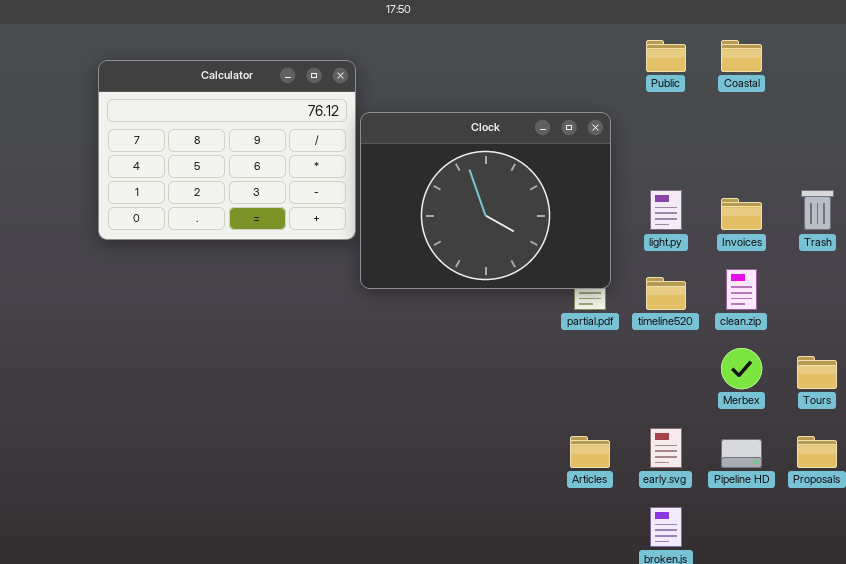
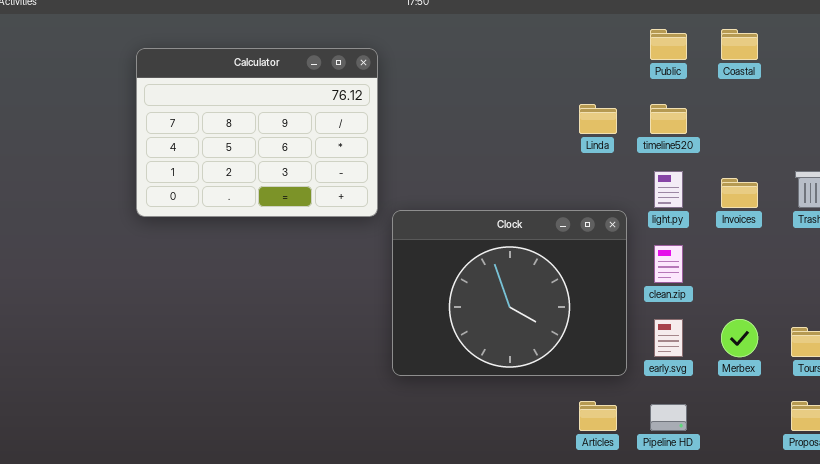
Clock: [360,112,611,289] -> [392,210,627,376], moved
clean.zip: [726,269,757,310] -> [654,245,683,283], moved
timeline520: [646,277,686,310] -> [650,104,687,134], moved
early.svg: [650,428,682,468] -> [654,319,683,357], moved
Pipeline HD: [721,439,762,468] -> [650,404,687,431], moved

